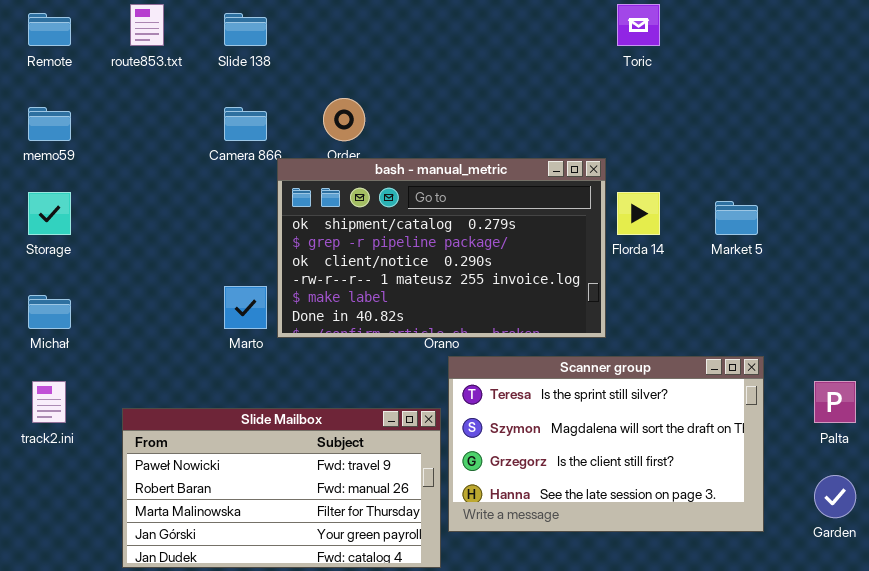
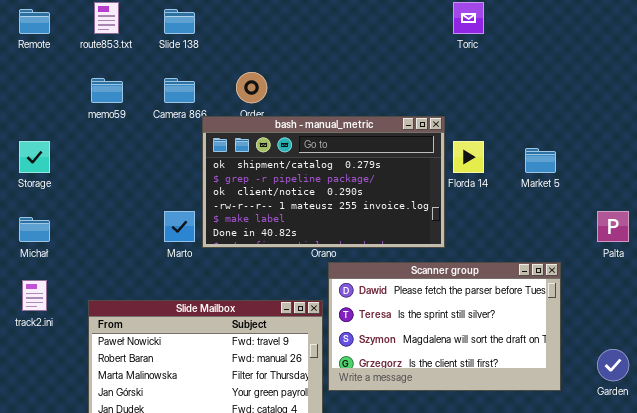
memo59: [28,107,71,141] -> [91,78,123,103], moved
Scanner group: [448,356,764,532] -> [328,262,561,391], scrolled up 1 row
Palta: [814,381,856,423] -> [597,211,629,242], moved

